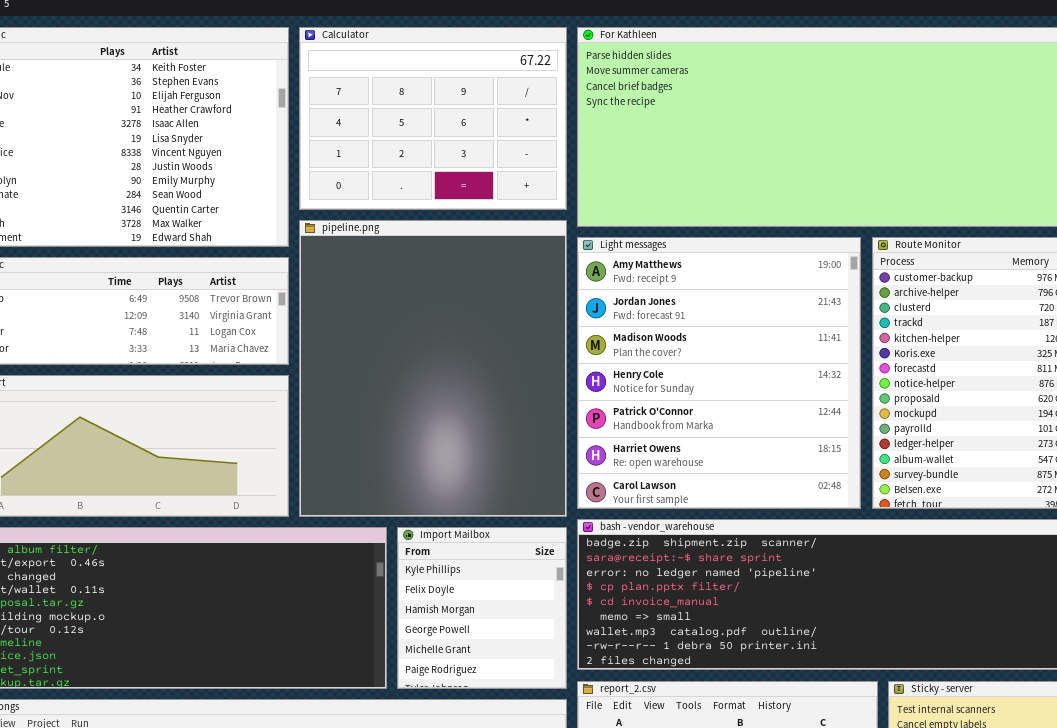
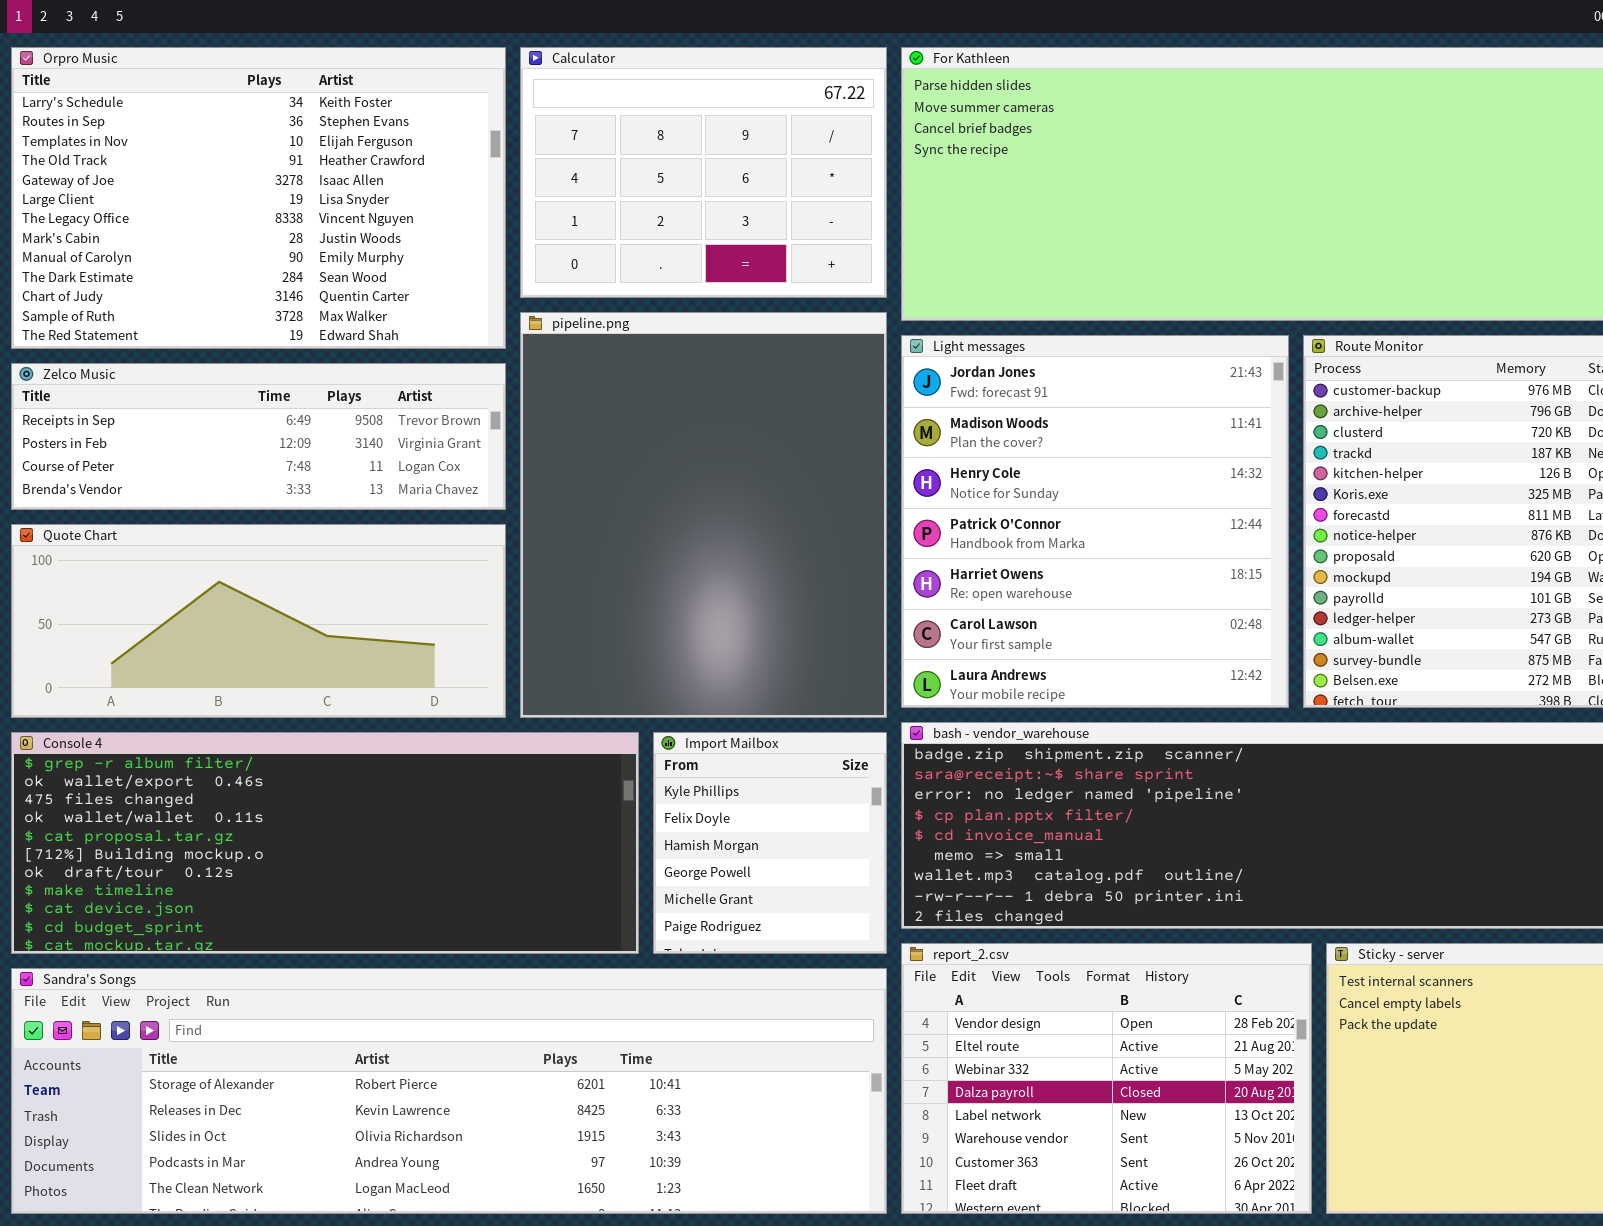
Light messages: [577,237,861,509] -> [901,335,1289,708], scrolled down 1 row

